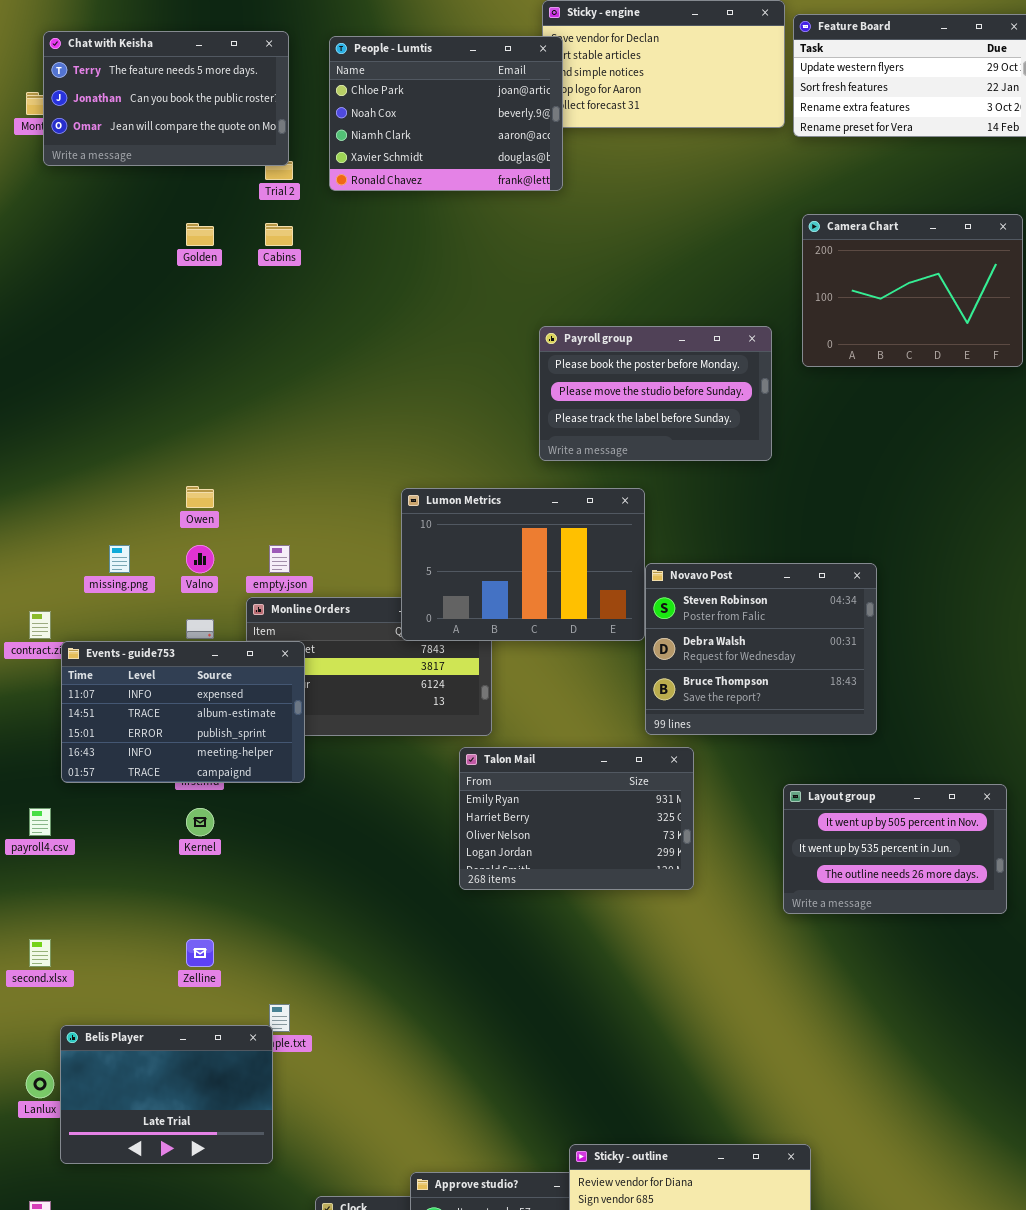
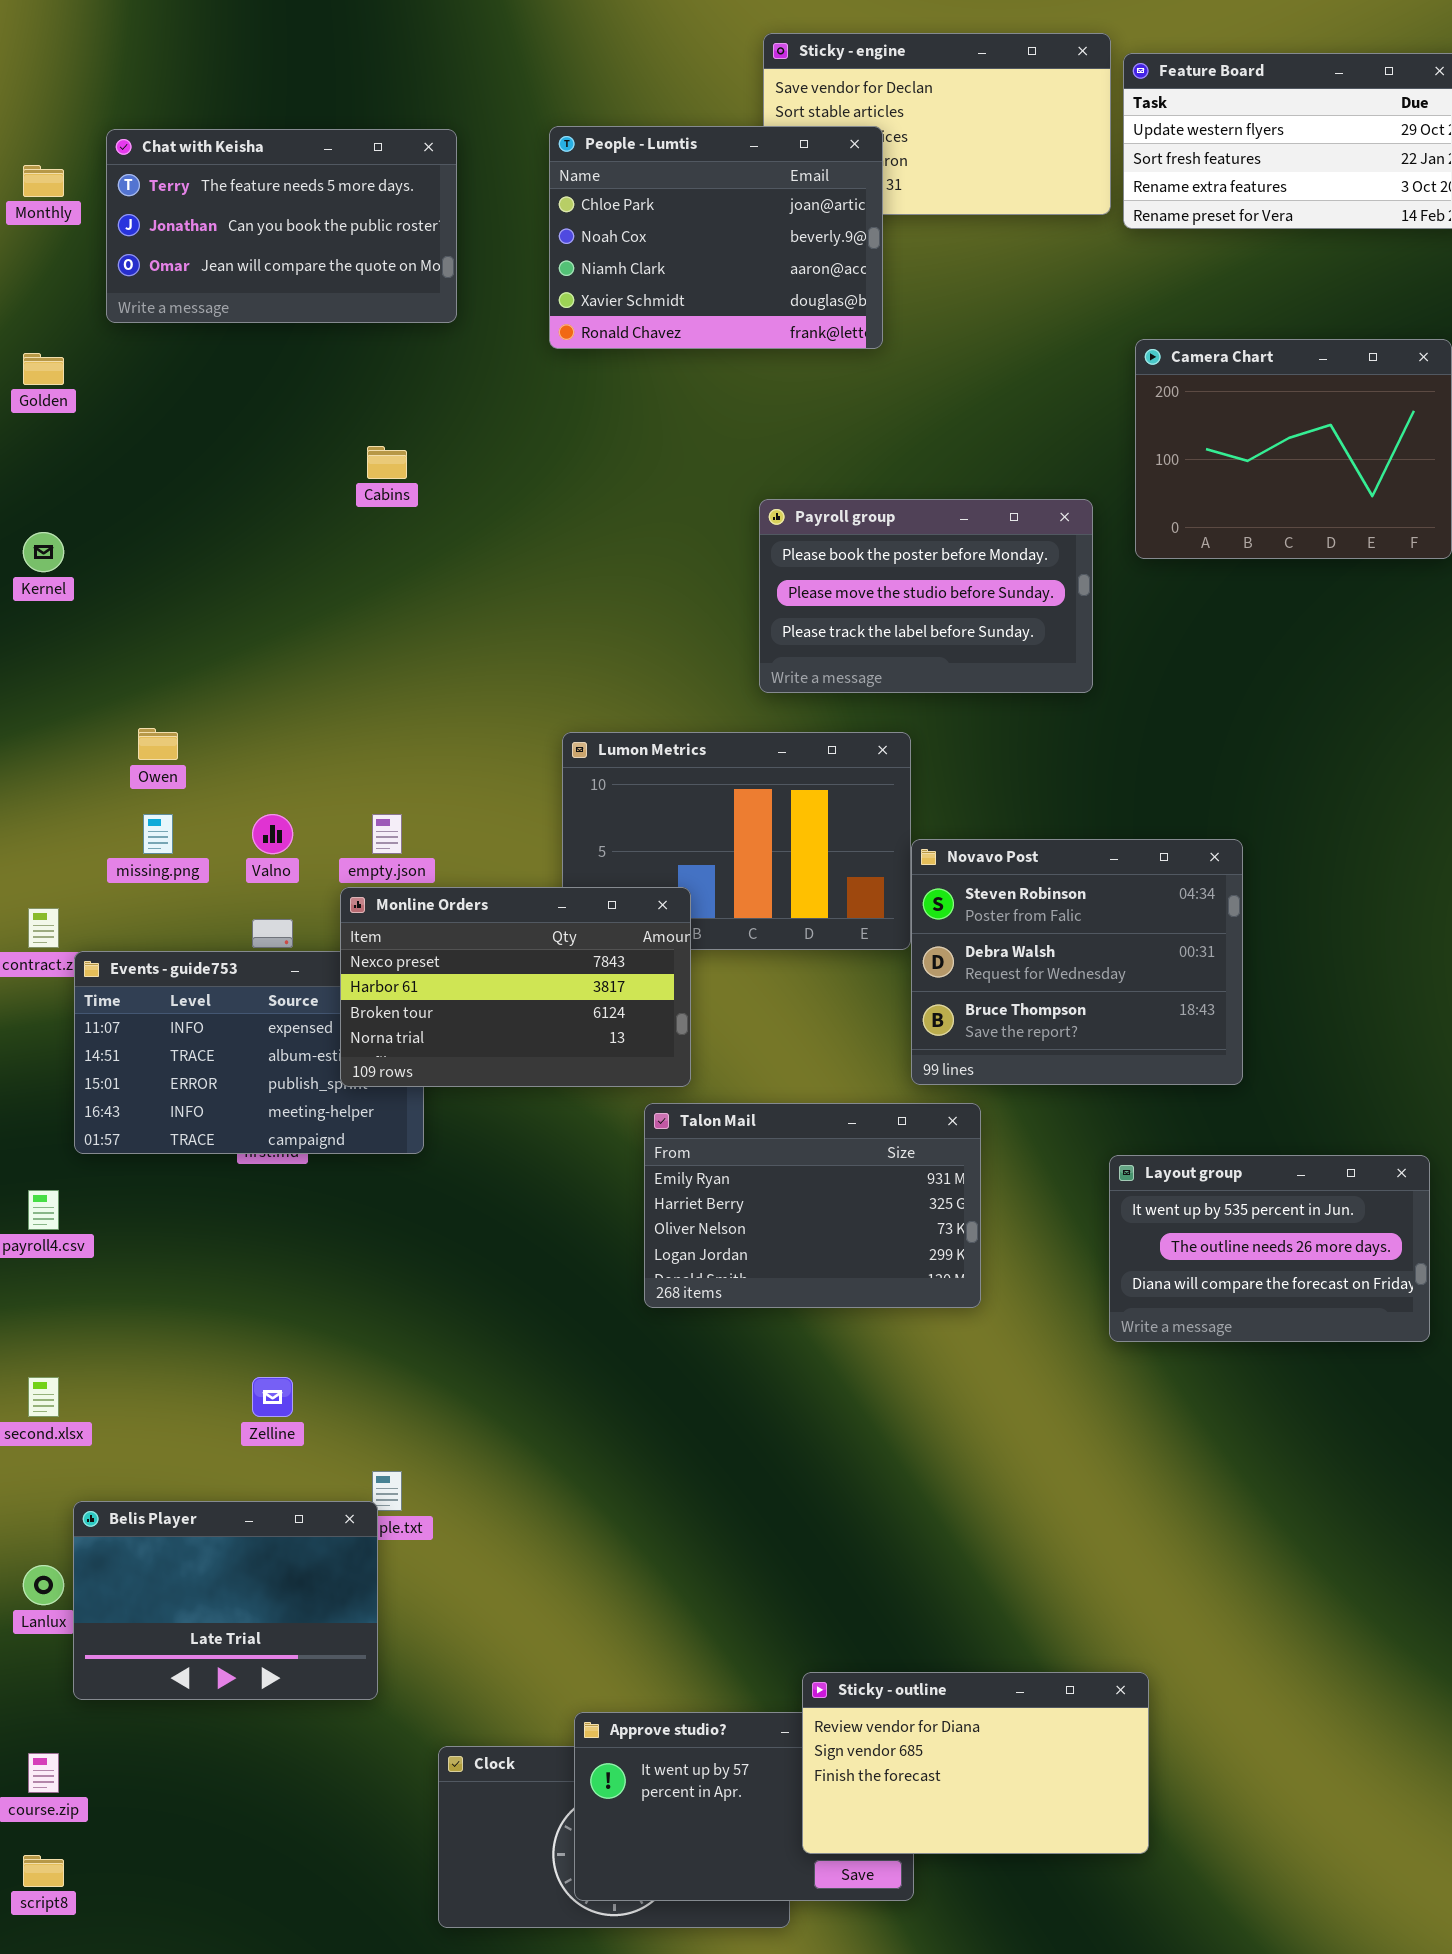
Chat with Keisha: [43,31,289,166] -> [106,129,457,323], moved
People - Lumtis: [329,36,563,191] -> [549,126,883,349], moved
Golden: [186,223,214,246] -> [23,353,64,385], moved
Cabins: [265,223,293,246] -> [367,446,407,479], moved
Owen: [186,486,214,508] -> [138,728,178,760], moved
Monline Orders: [246,597,492,736] -> [340,887,691,1087], raised
Layout group: [783,784,1007,914] -> [1109,1155,1430,1342], scrolled down 1 row
Kernel: [186,808,214,836] -> [23,532,64,572], moved

